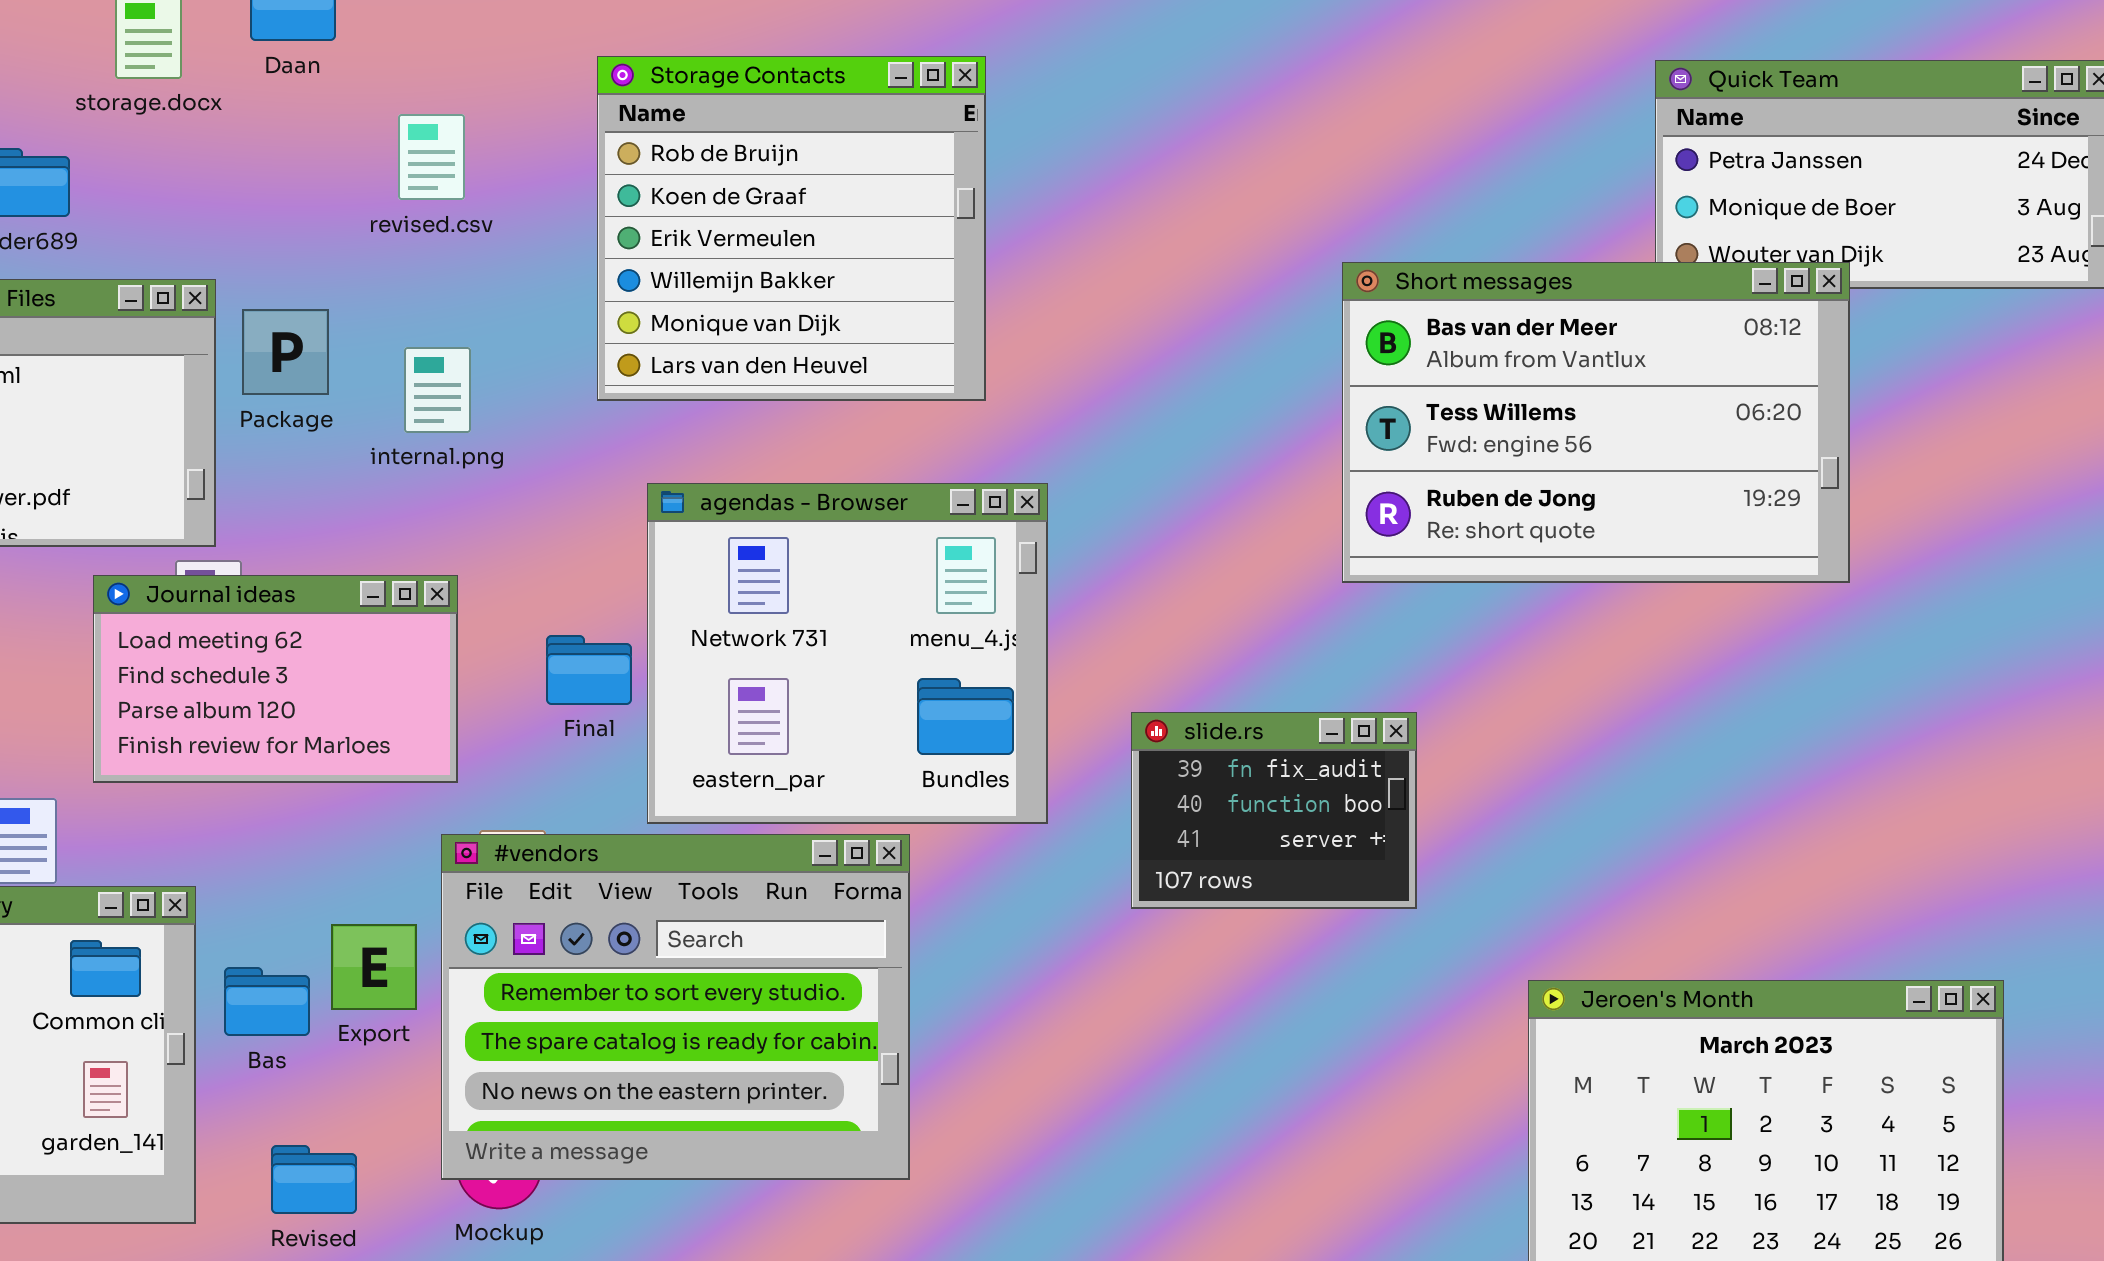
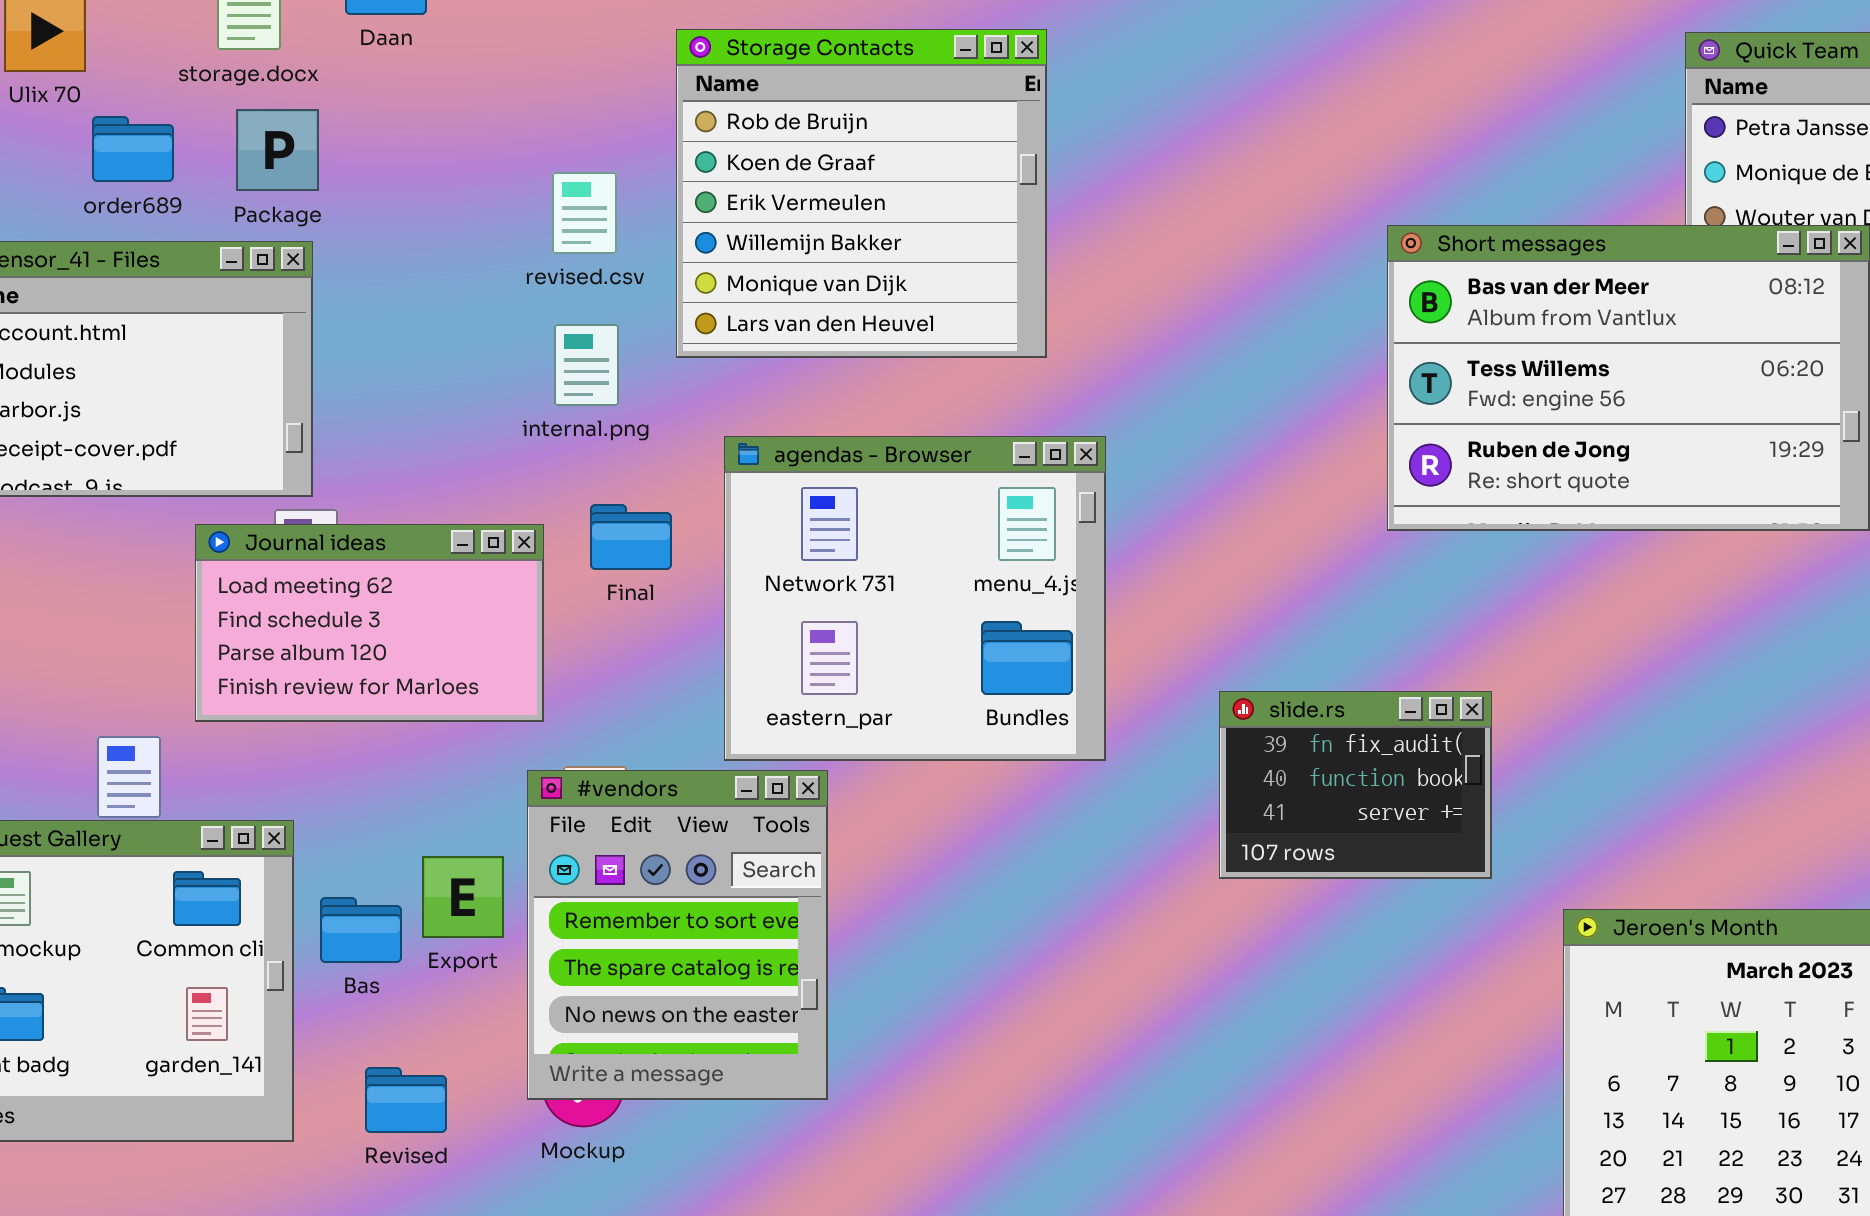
revised.csv: [398,114,465,200] -> [552,172,617,254], moved
Package: [242,309,329,395] -> [236,109,319,191], moved
internal.png: [404,347,471,433] -> [554,324,619,406], moved
Final: [546,635,632,705] -> [590,504,672,570], moved
slide.rs: [1131,712,1417,909] -> [1219,691,1492,879], moved
#vendors: [441,834,910,1180] -> [527,770,828,1100], resized

